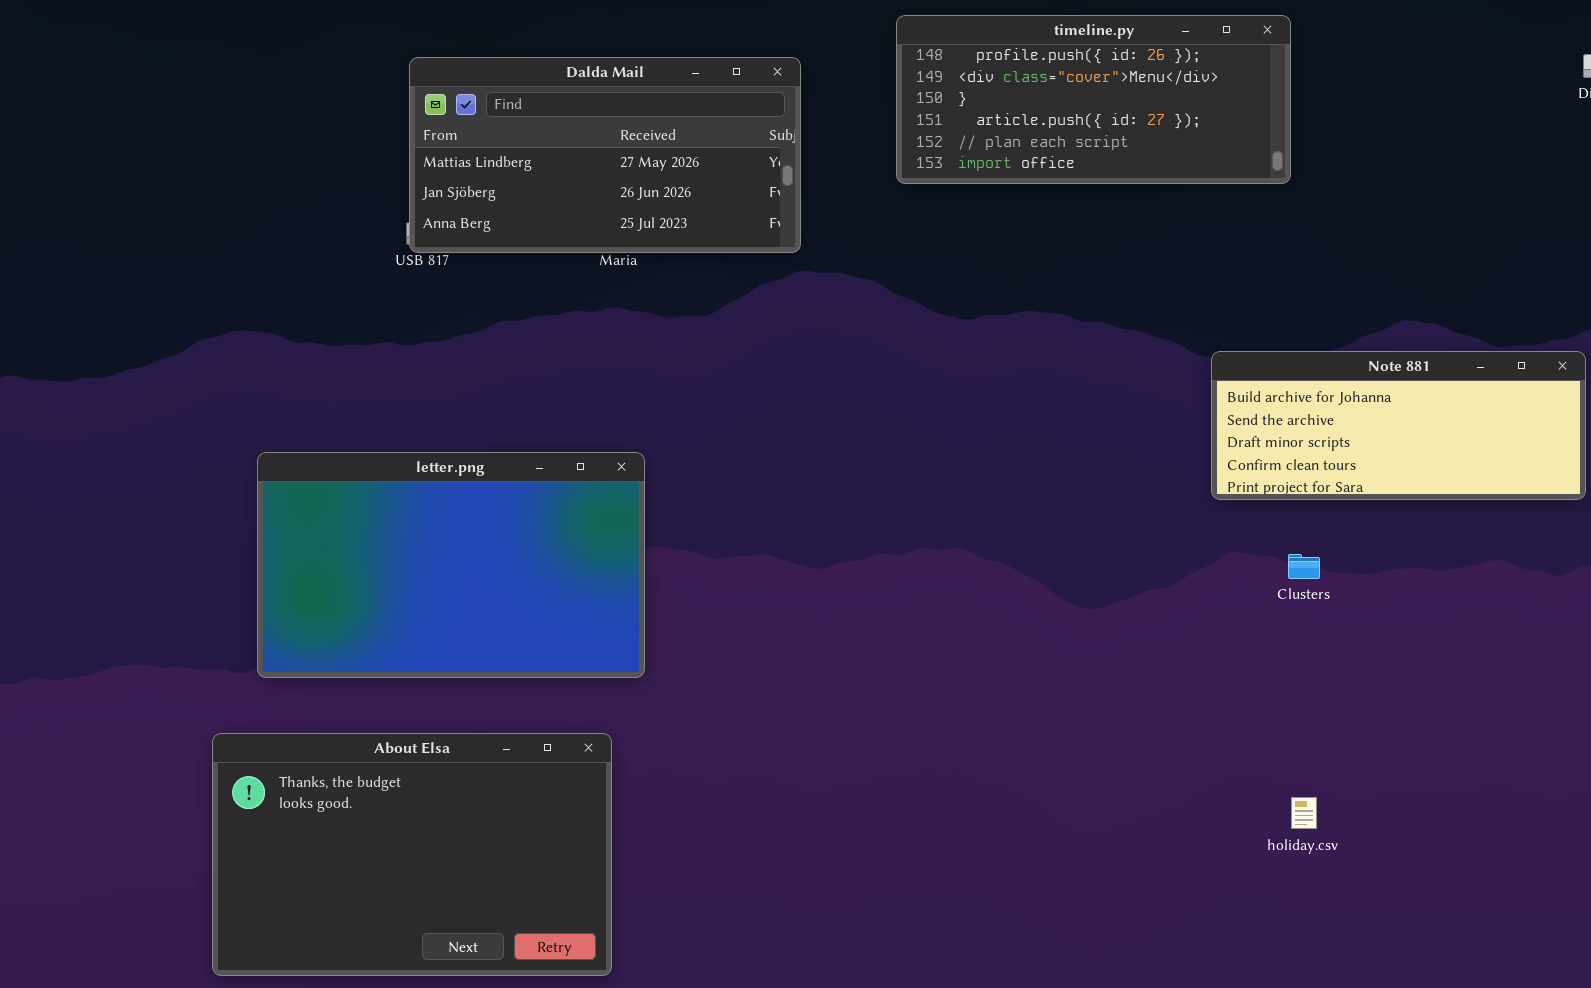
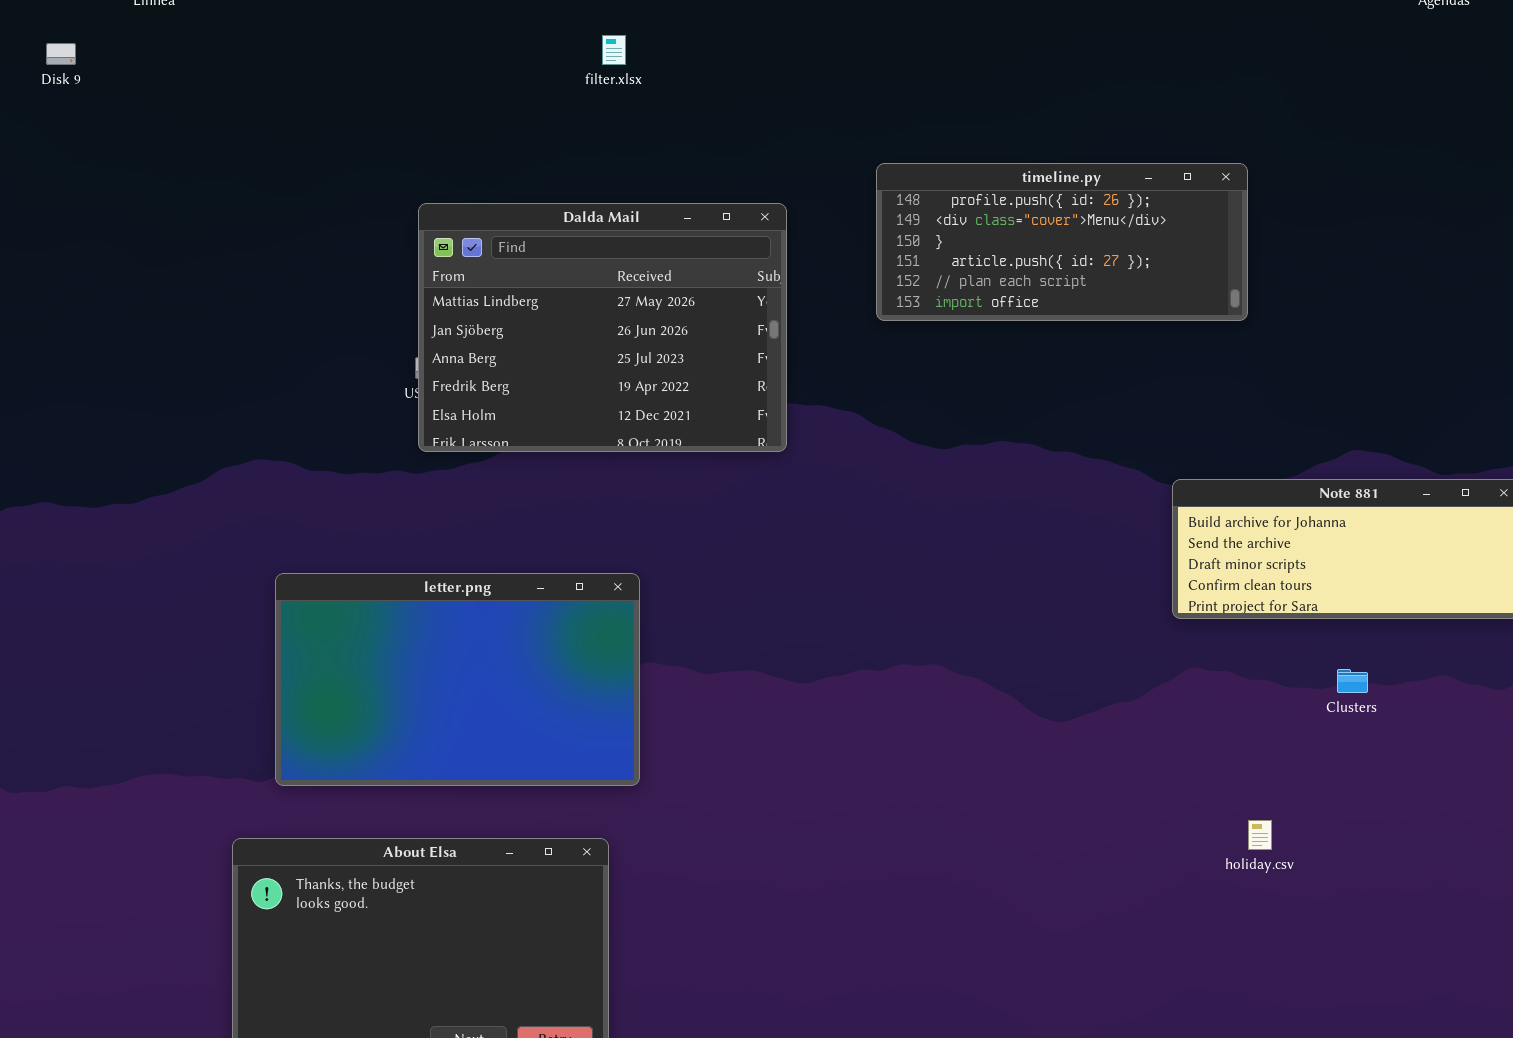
Dalda Mail: [409,57,801,253] -> [418,203,787,452], resized
Clusters: [1288,554,1320,579] -> [1337,669,1368,693], moved
holiday.csv: [1291,797,1317,829] -> [1248,820,1272,850], moved

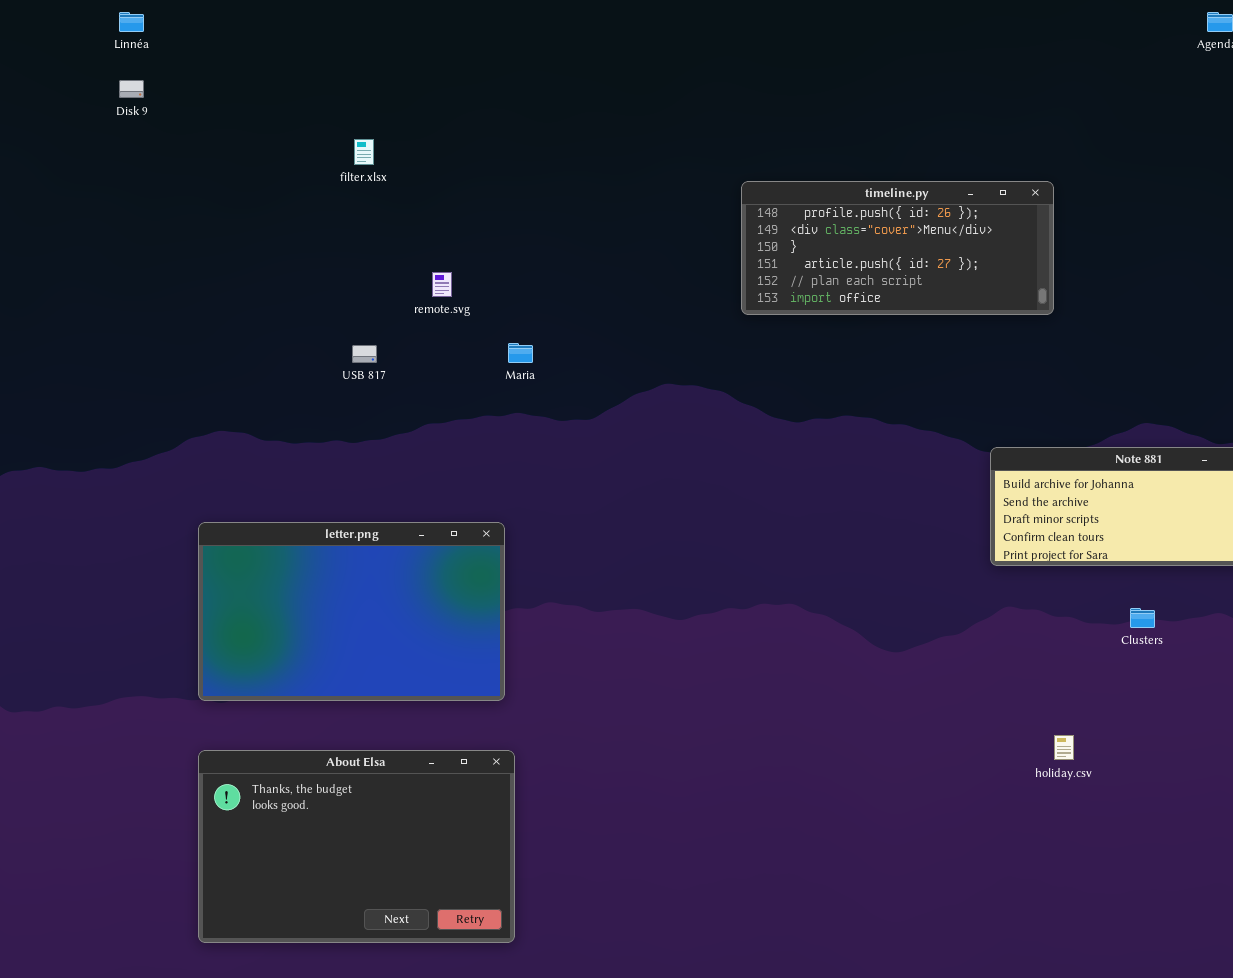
filter.xlsx: [602,35,626,65] -> [354,139,374,165], moved
Disk 9: [46,43,76,65] -> [119,80,144,98], moved
Dalda Mail: [418,203,787,452] -> none, closed
letter.png: [275,573,640,786] -> [198,522,505,701], moved

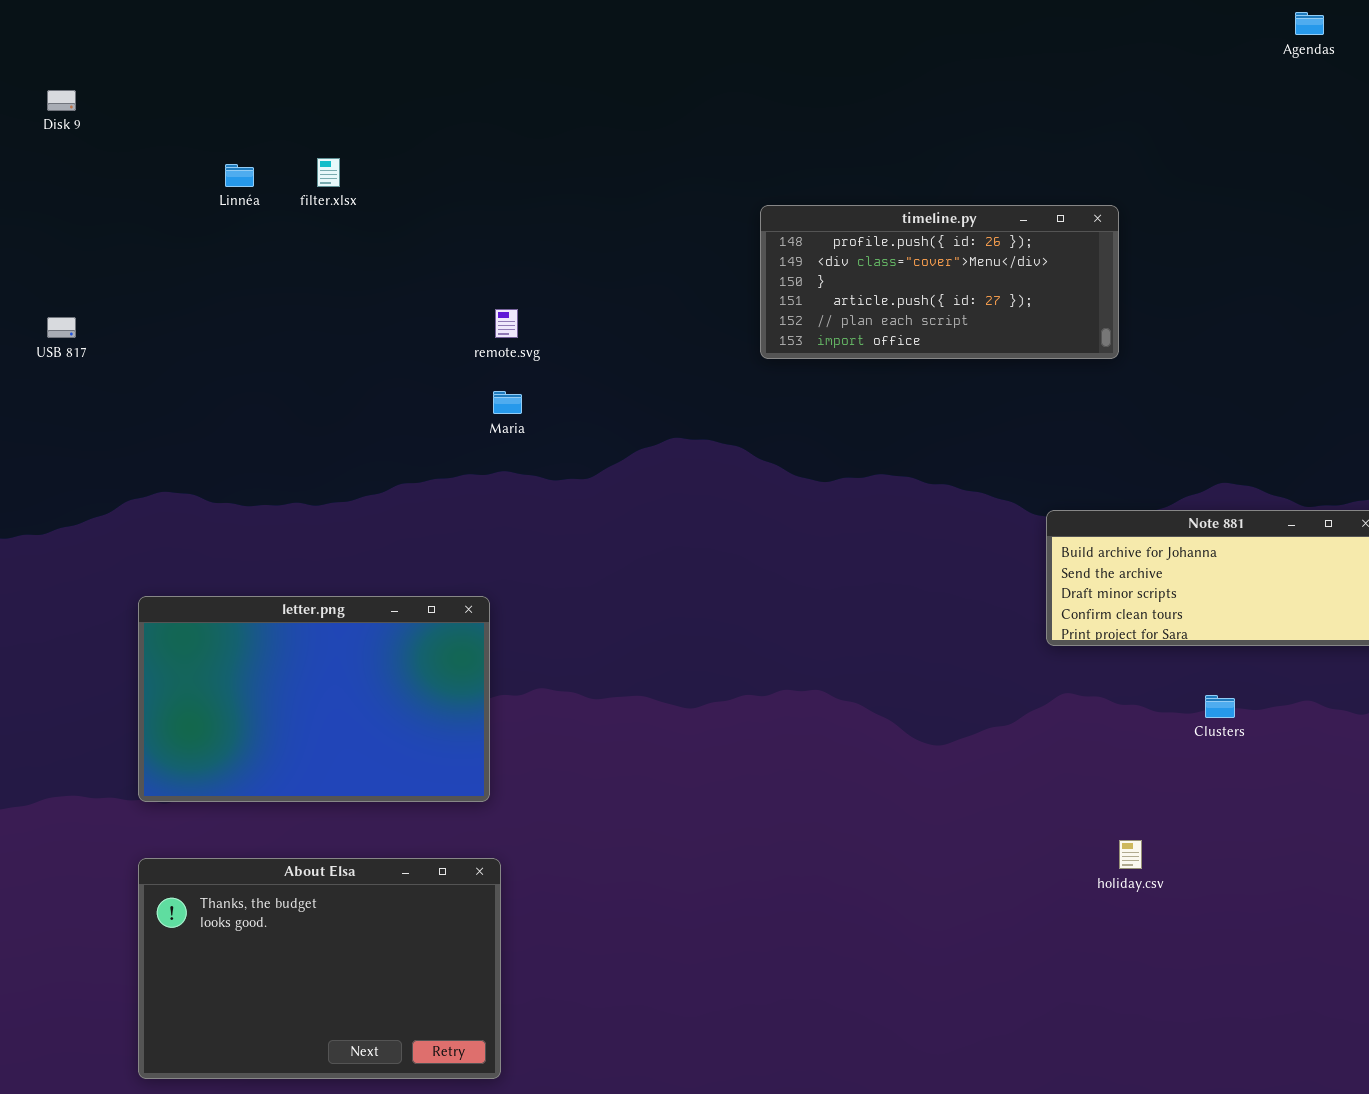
Linnéa: [119,12,144,32] -> [225,164,254,187], moved
remote.svg: [432,272,452,297] -> [495,309,518,338], moved
USB 817: [352,345,377,363] -> [47,317,76,338], moved

